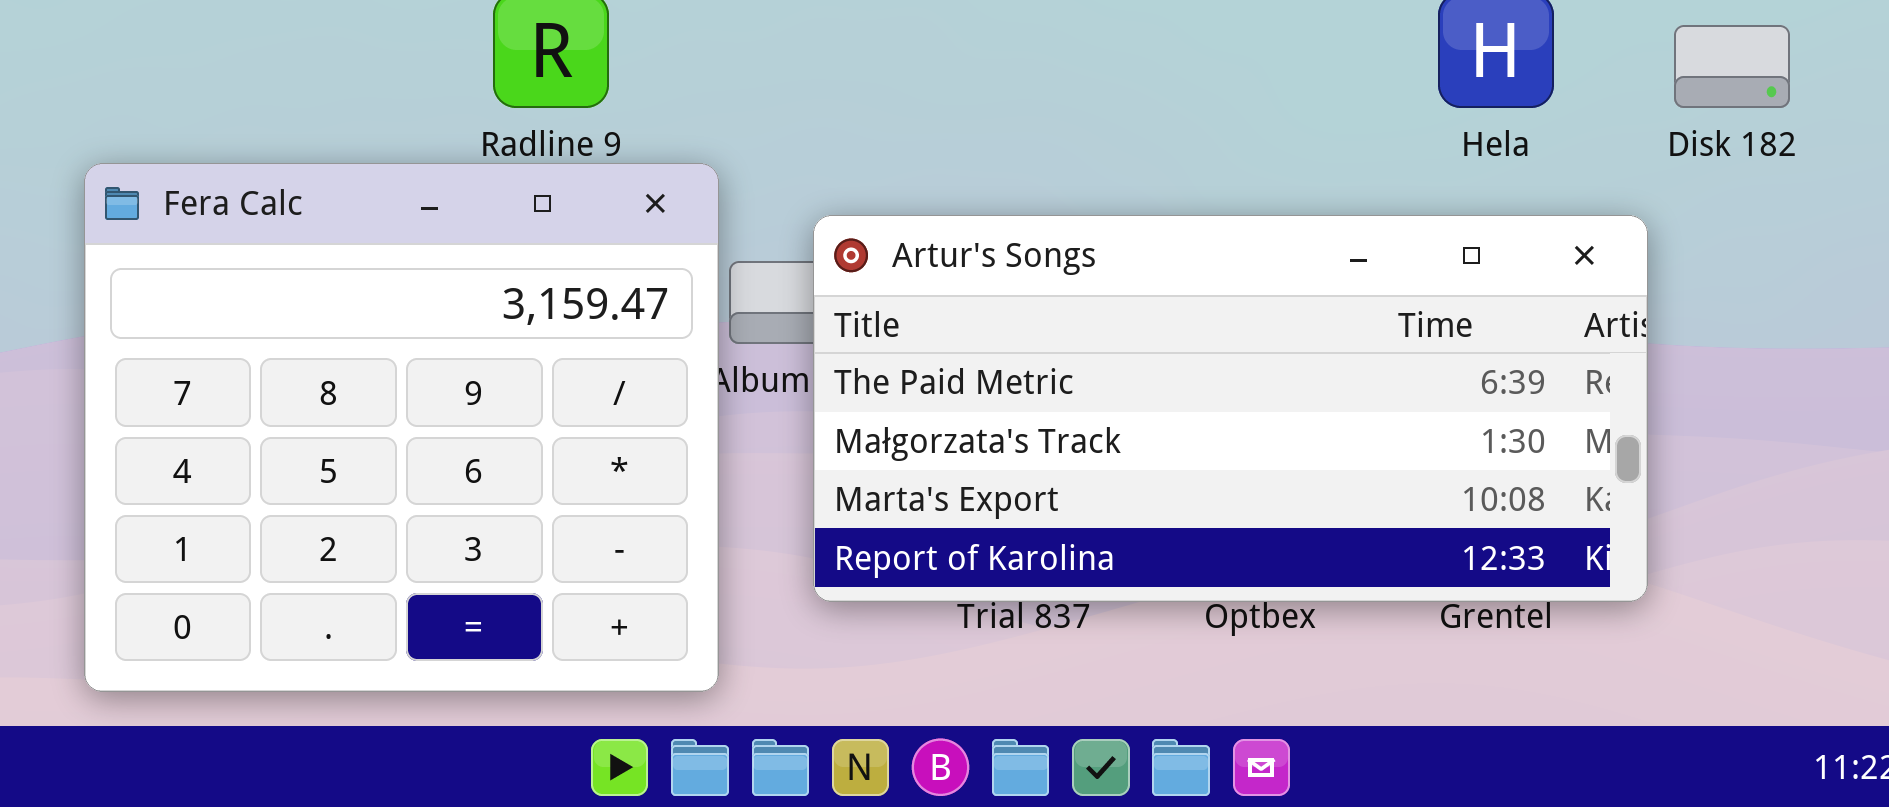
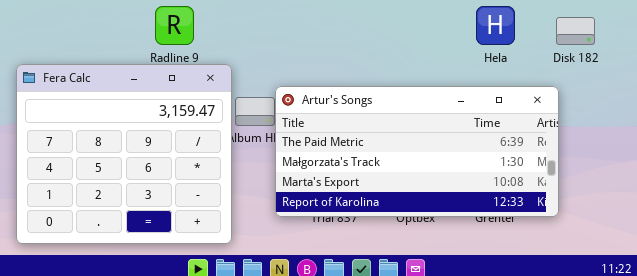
Artur's Songs: [813,215,1648,602] -> [275,86,559,217], moved

